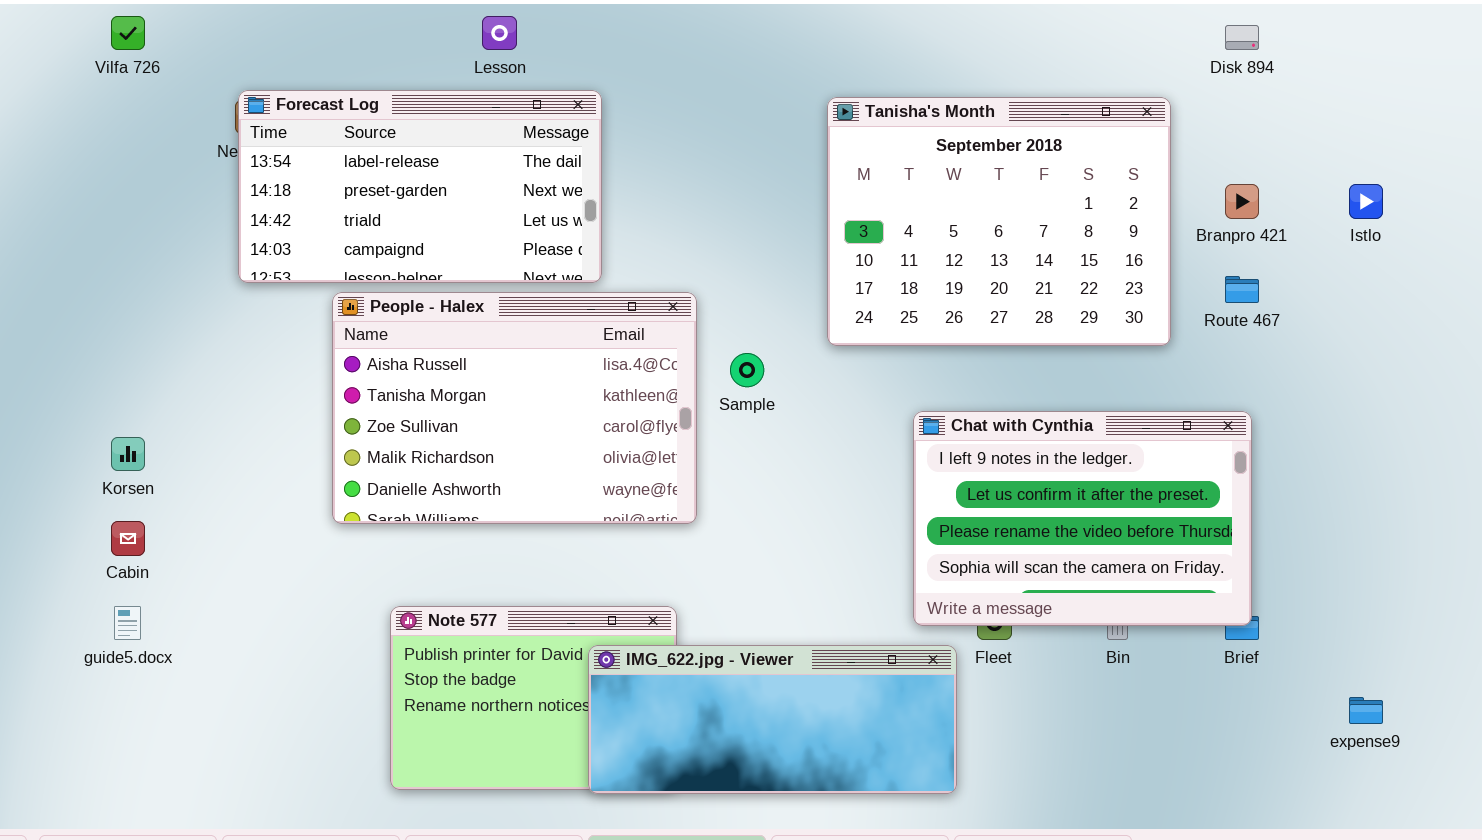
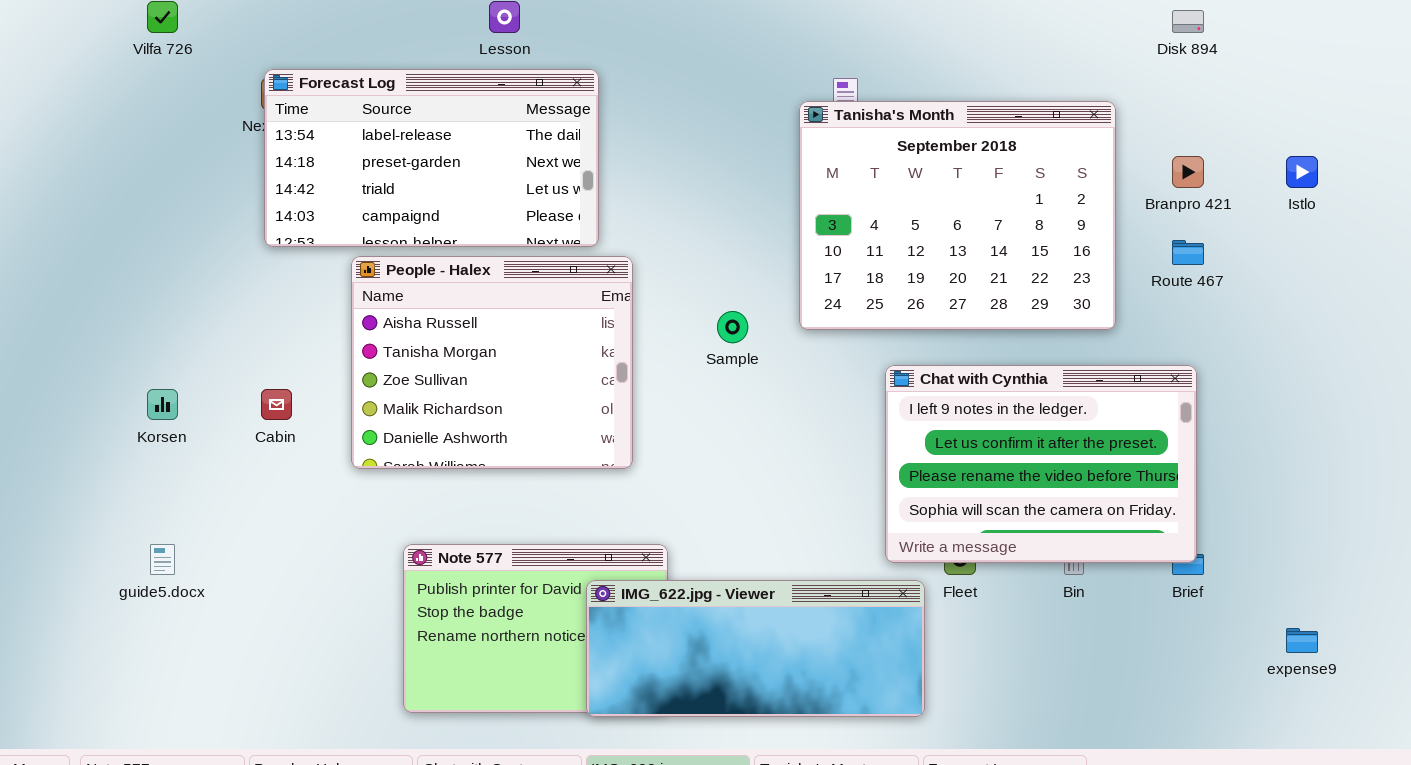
Tanisha's Month: [827,97,1171,346] -> [799,101,1116,330], moved
People - Halex: [332,292,697,524] -> [351,256,633,469], resized
Cabin: [111,521,145,556] -> [261,389,292,420], moved

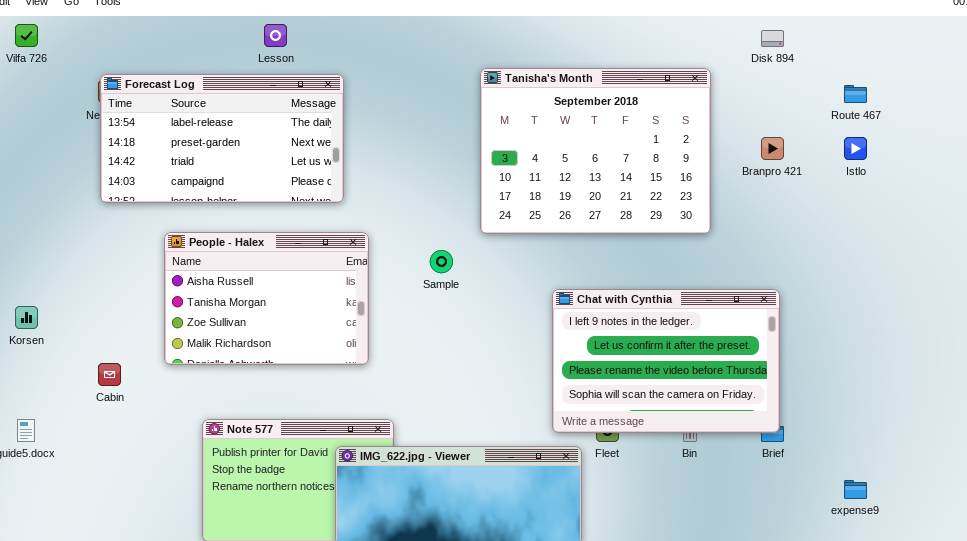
Tanisha's Month: [799,101,1116,330] -> [480,68,711,234], moved
Route 467: [1172,240,1204,265] -> [844,85,867,103], moved
People - Halex: [351,256,633,469] -> [164,232,369,365], resized
Cabin: [261,389,292,420] -> [98,363,121,386], moved

